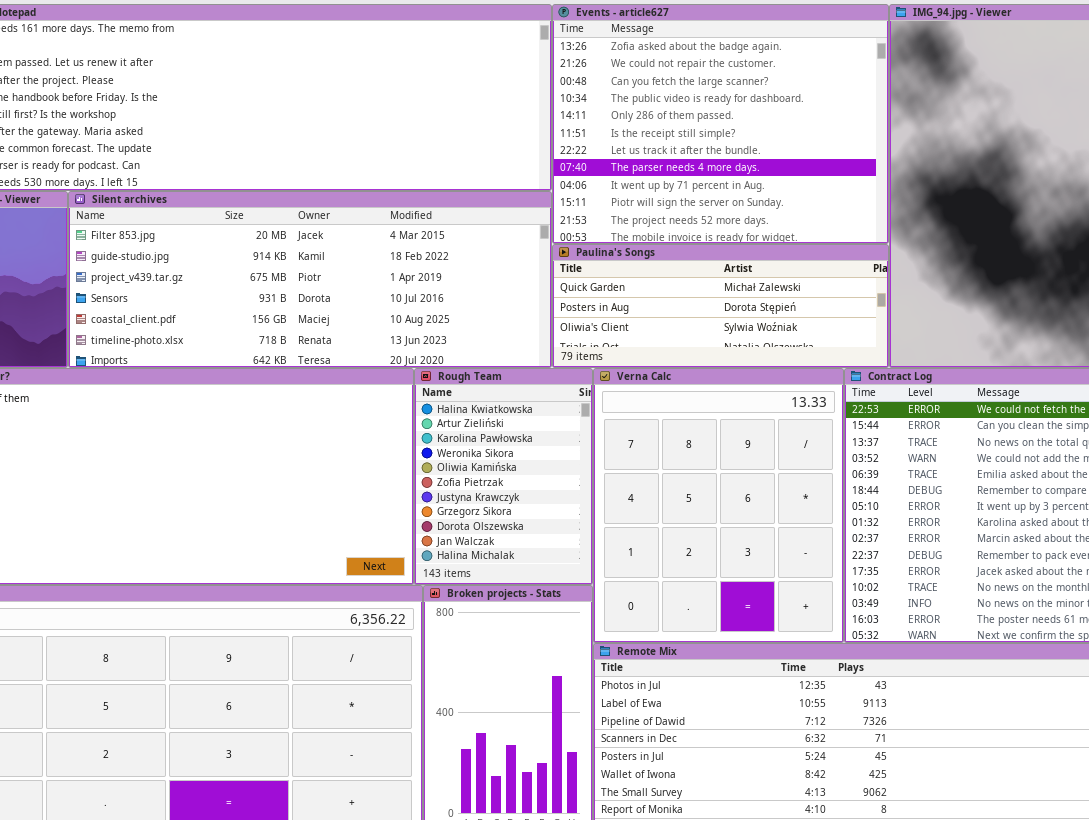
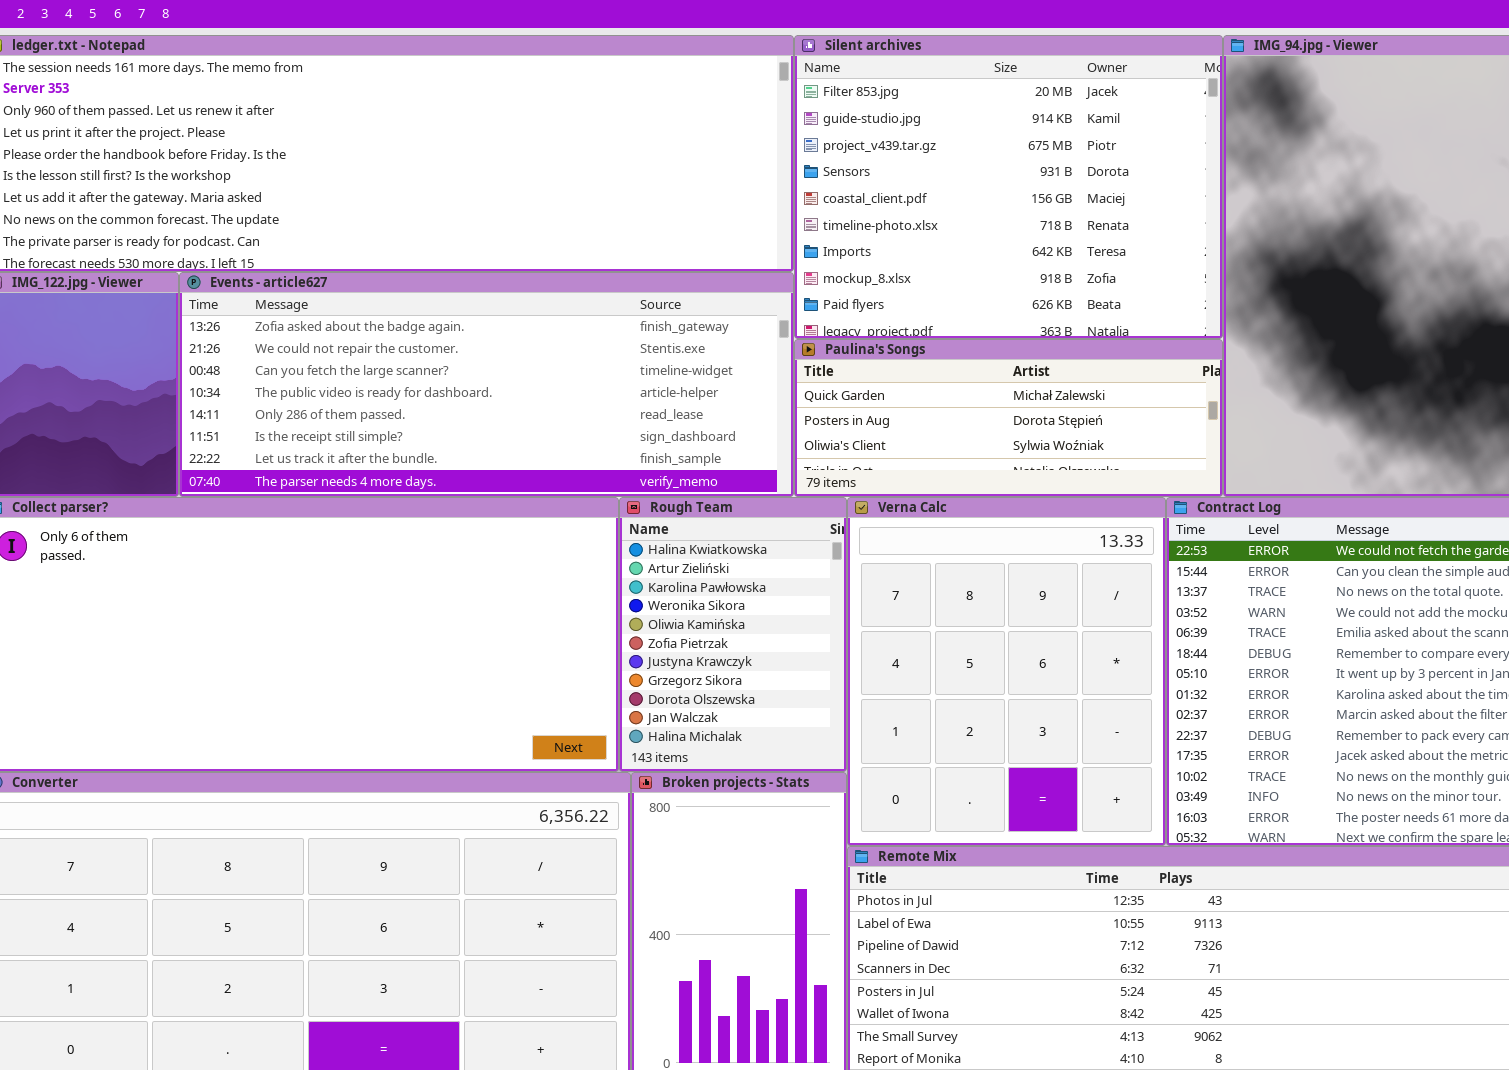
Events - article627: [552,4,889,244] -> [179,272,794,497], moved, resized
Silent archives: [68,191,552,368] -> [794,35,1223,339], moved, resized

